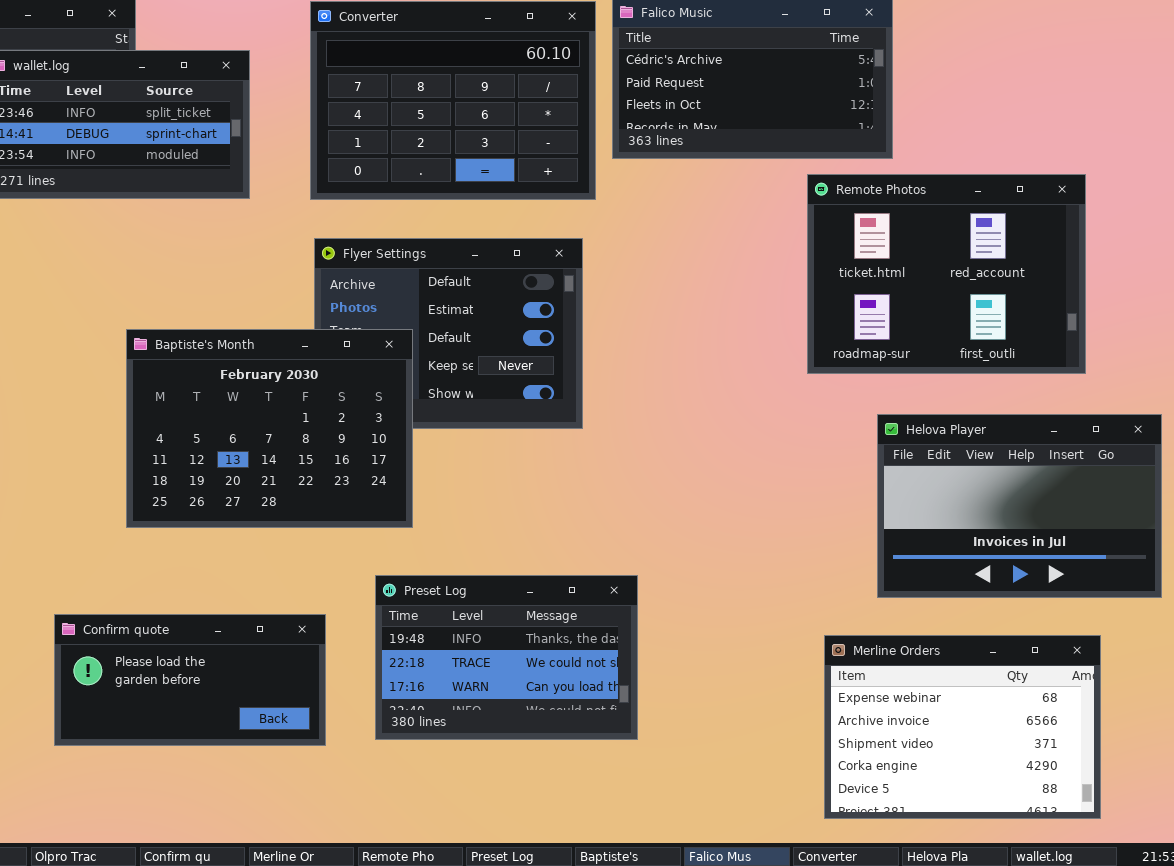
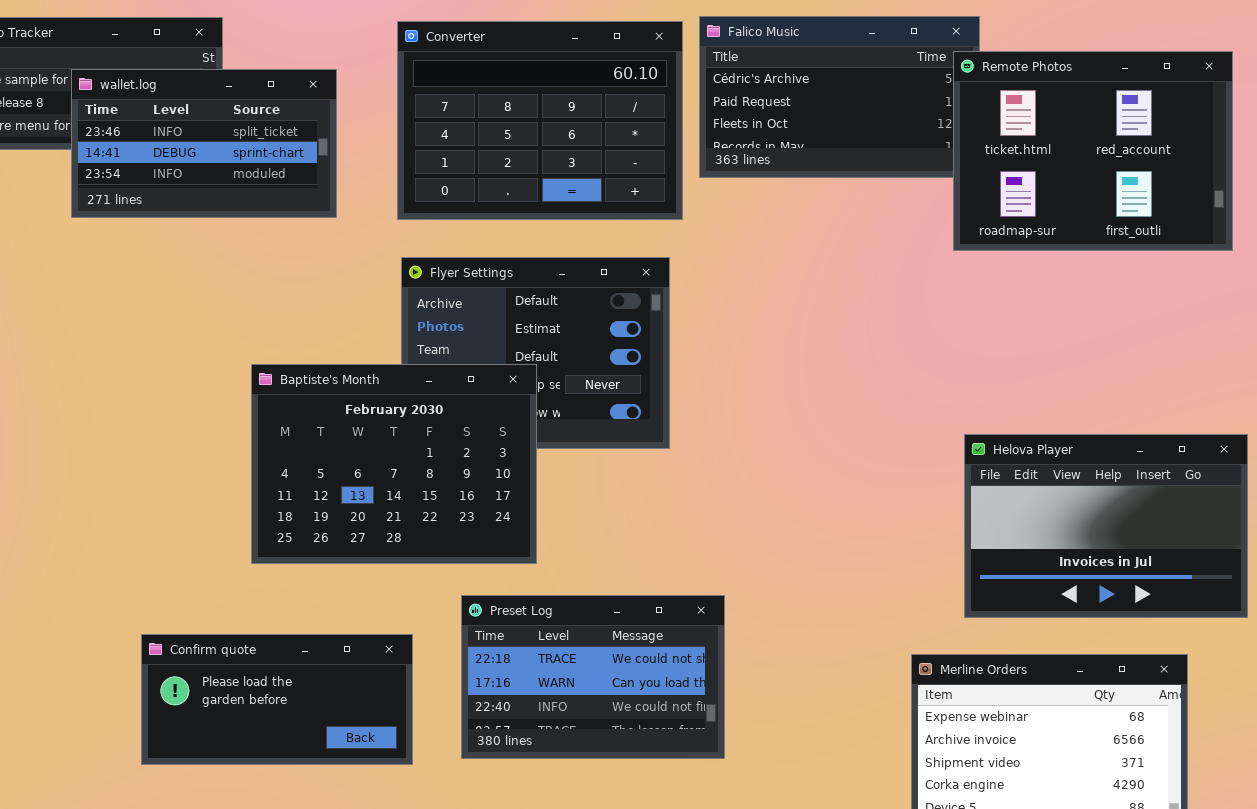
Remote Photos: [807,174,1086,374] -> [953,51,1233,251], moved
Baptiste's Month: [126,329,413,528] -> [251,364,537,564], moved
Preset Log: [375,575,638,740] -> [461,595,725,759], scrolled down 1 row

